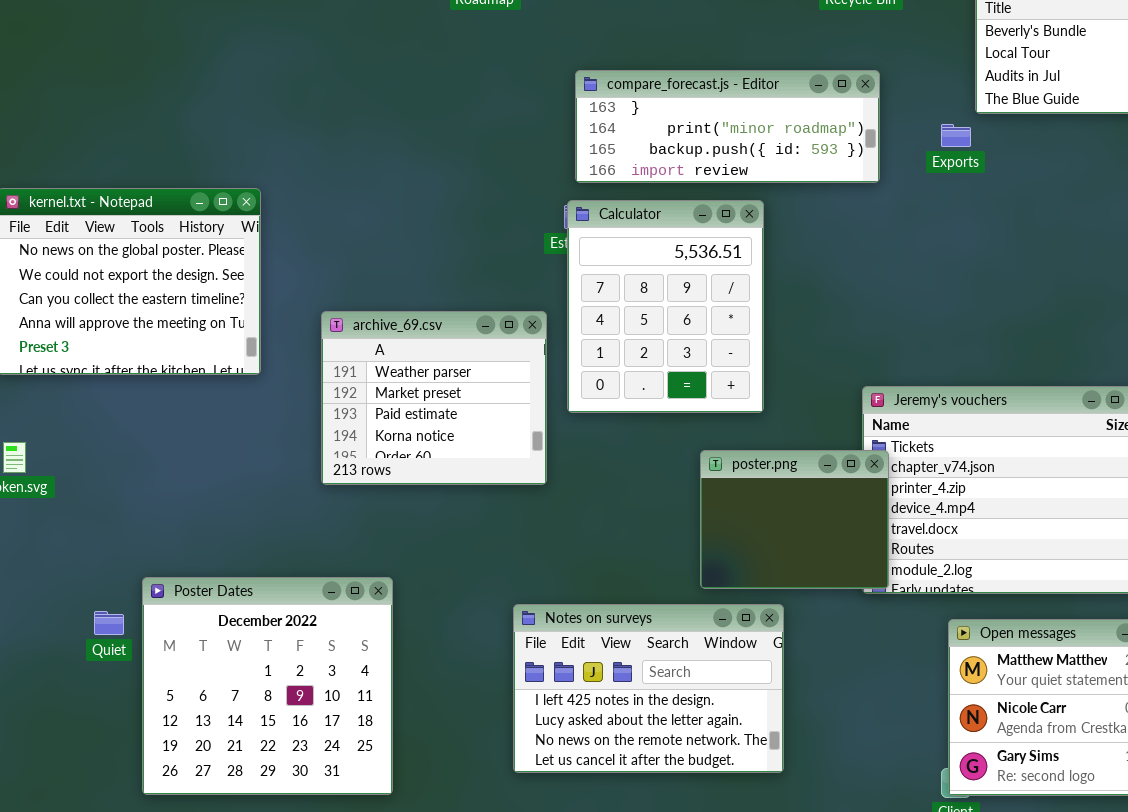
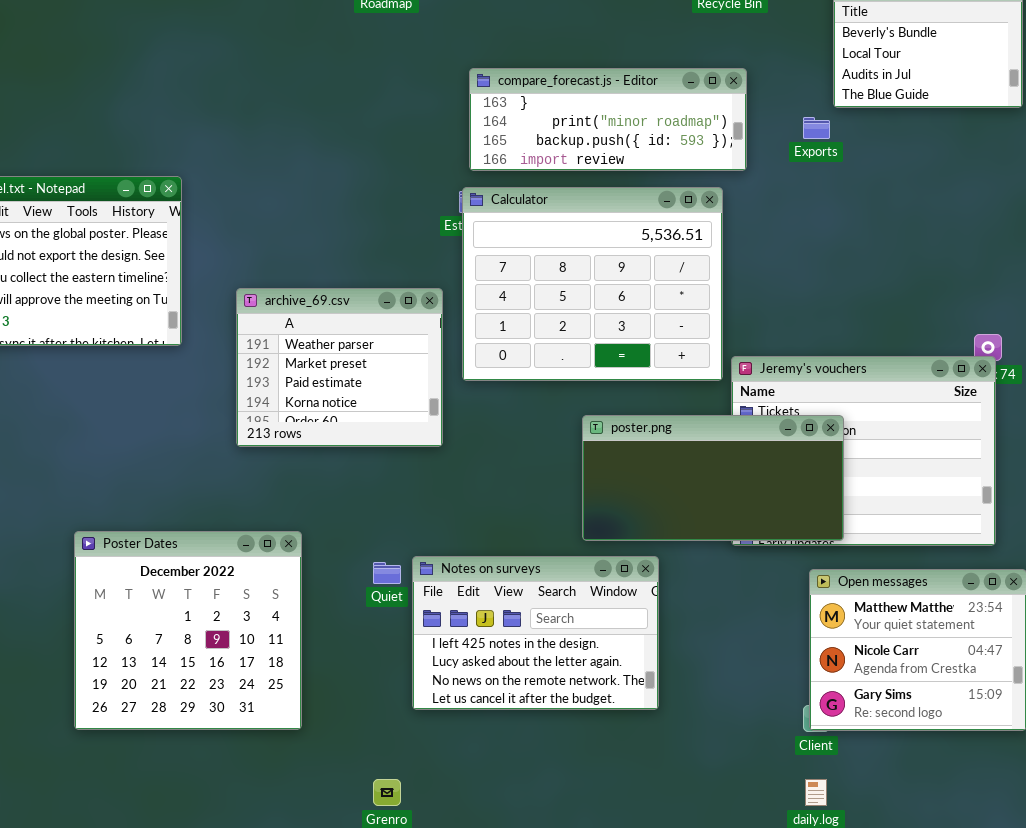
Calculator: [567,200,764,413] -> [462,187,723,381], resized
poster.png: [700,450,889,589] -> [582,415,844,541], resized
Quiet: [94,611,124,635] -> [373,562,401,584], moved

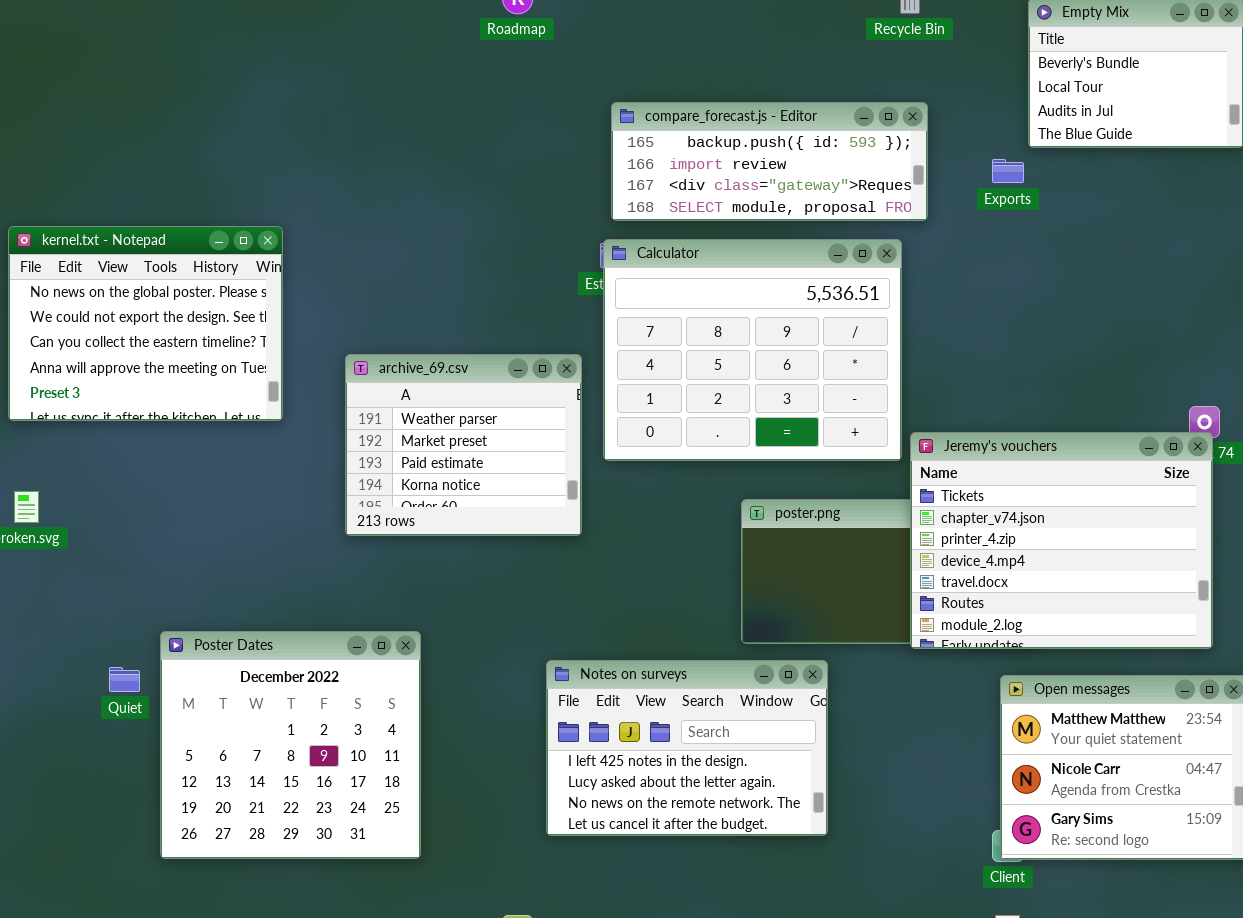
compare_forecast.js - Editor: [469,68,747,171] -> [611,102,928,221], scrolled down 2 rows
Jeremy's vouchers: [731,356,996,546] -> [910,432,1213,649], raised
Quiet: [373,562,401,584] -> [109,667,140,692], moved

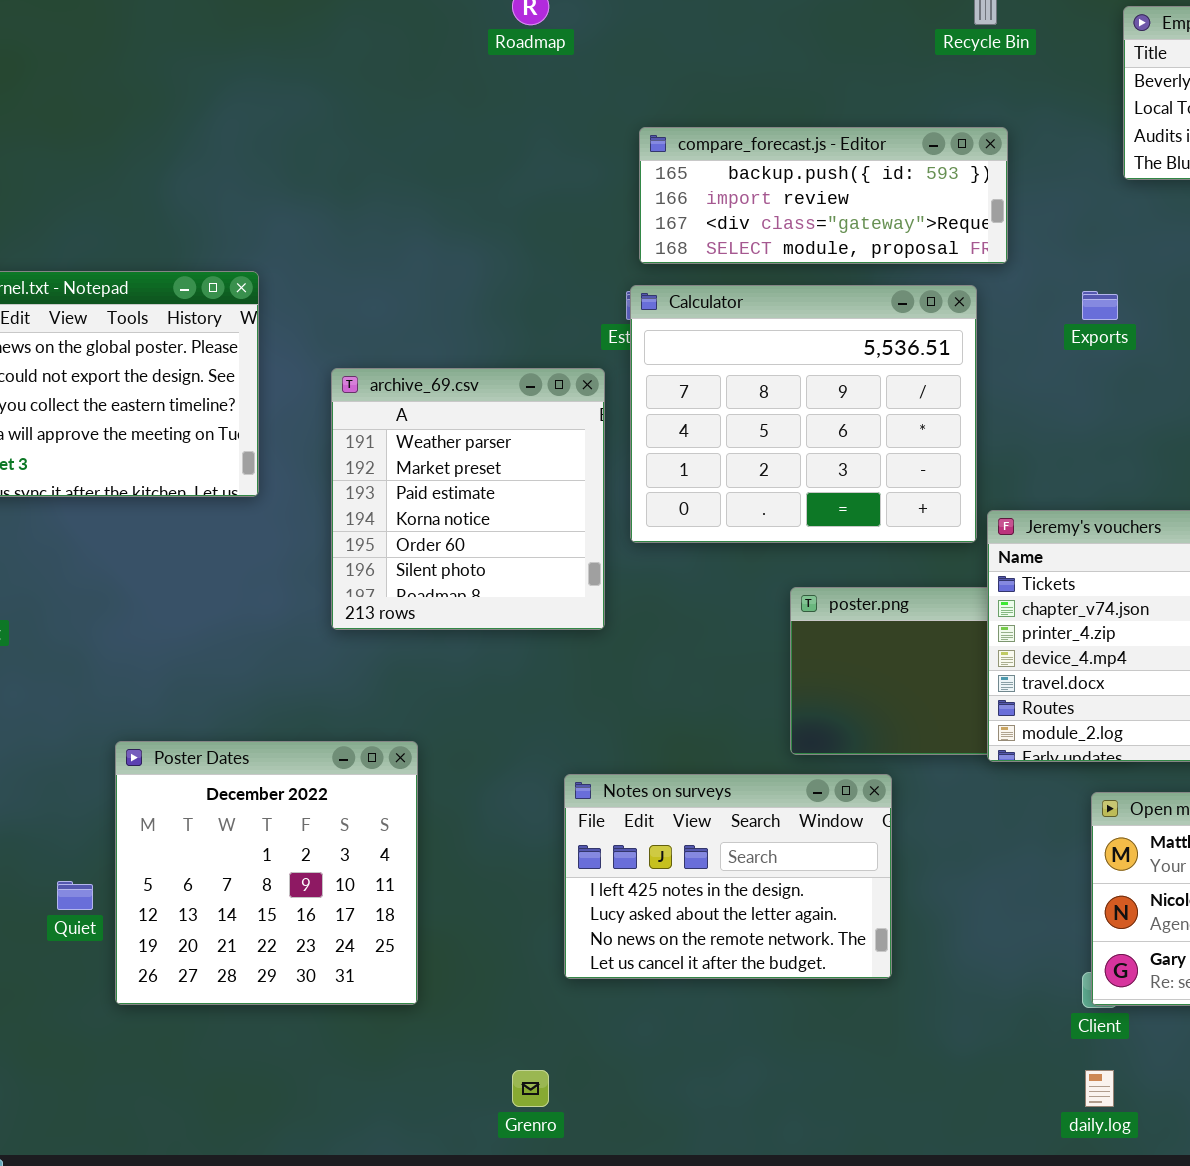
Exports: [992,159,1024,183] -> [1082,291,1118,320], moved
archive_69.csv: [345,354,582,536] -> [331,368,605,630], resized
Quiet: [109,667,140,692] -> [57,881,93,910], moved

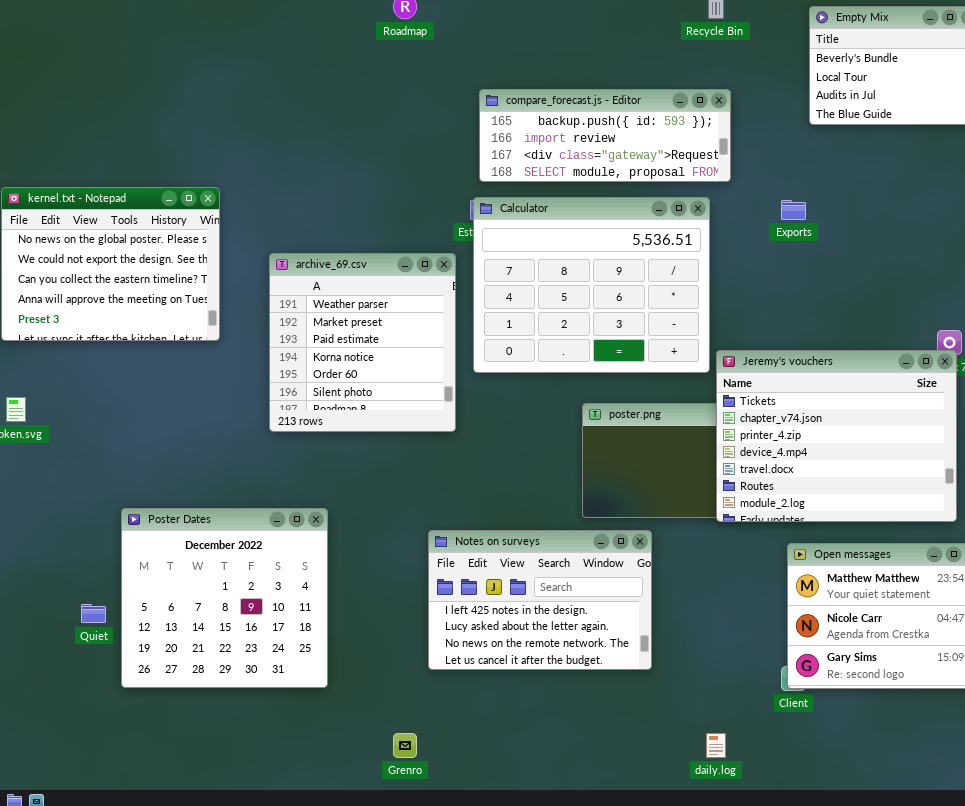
daily.log: [1085,1070,1114,1107] -> [706,733,726,758], moved

